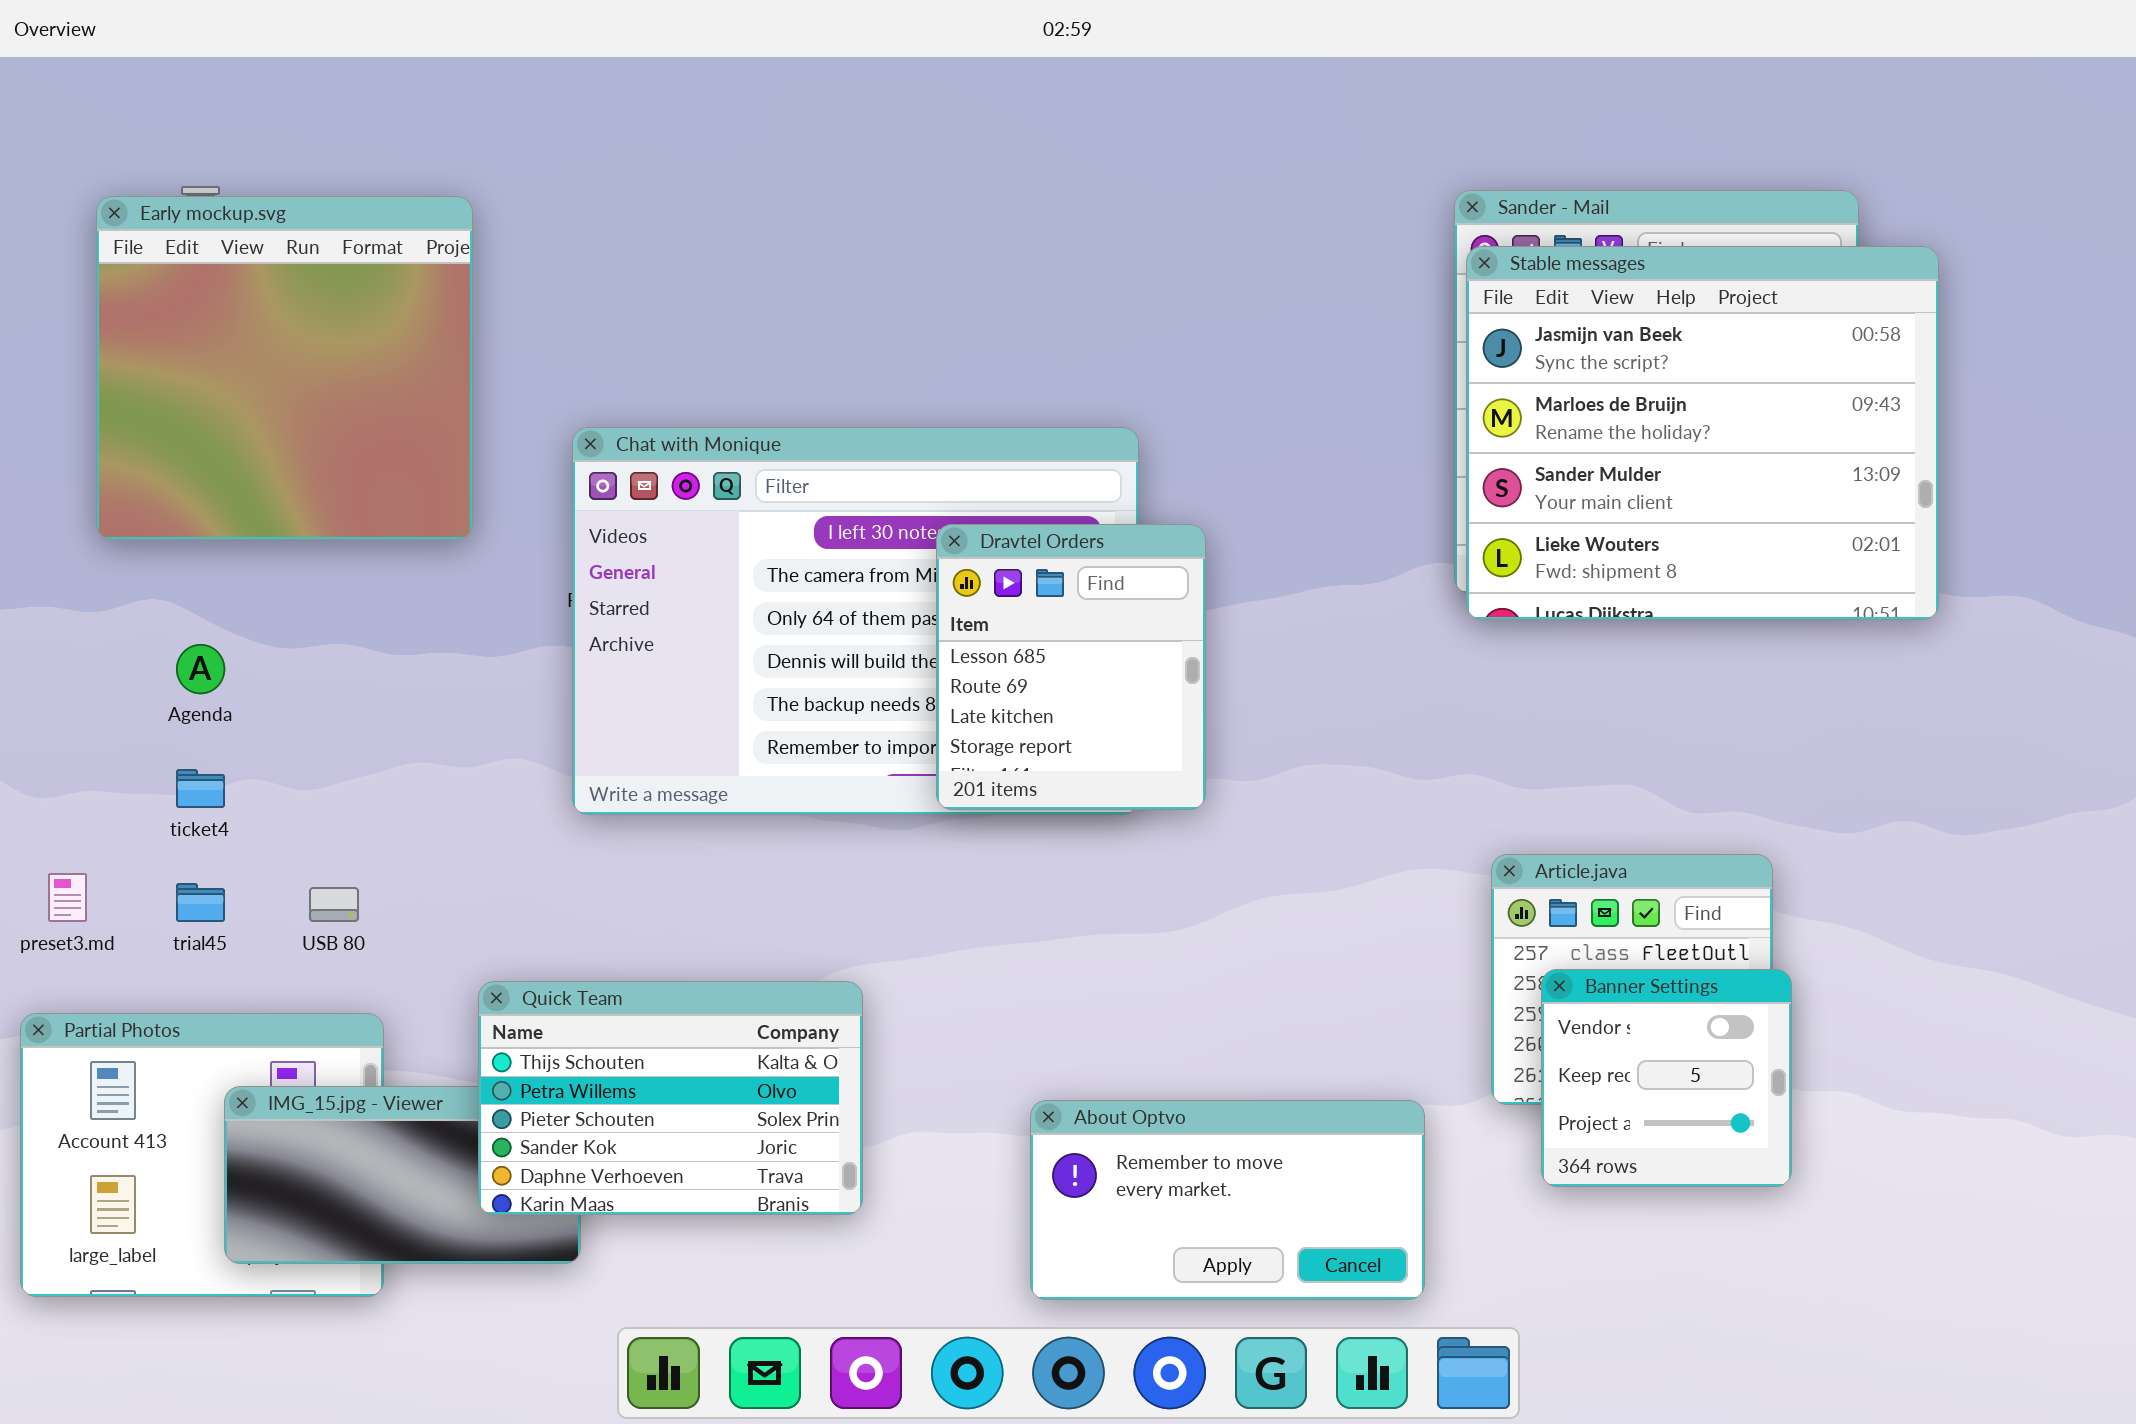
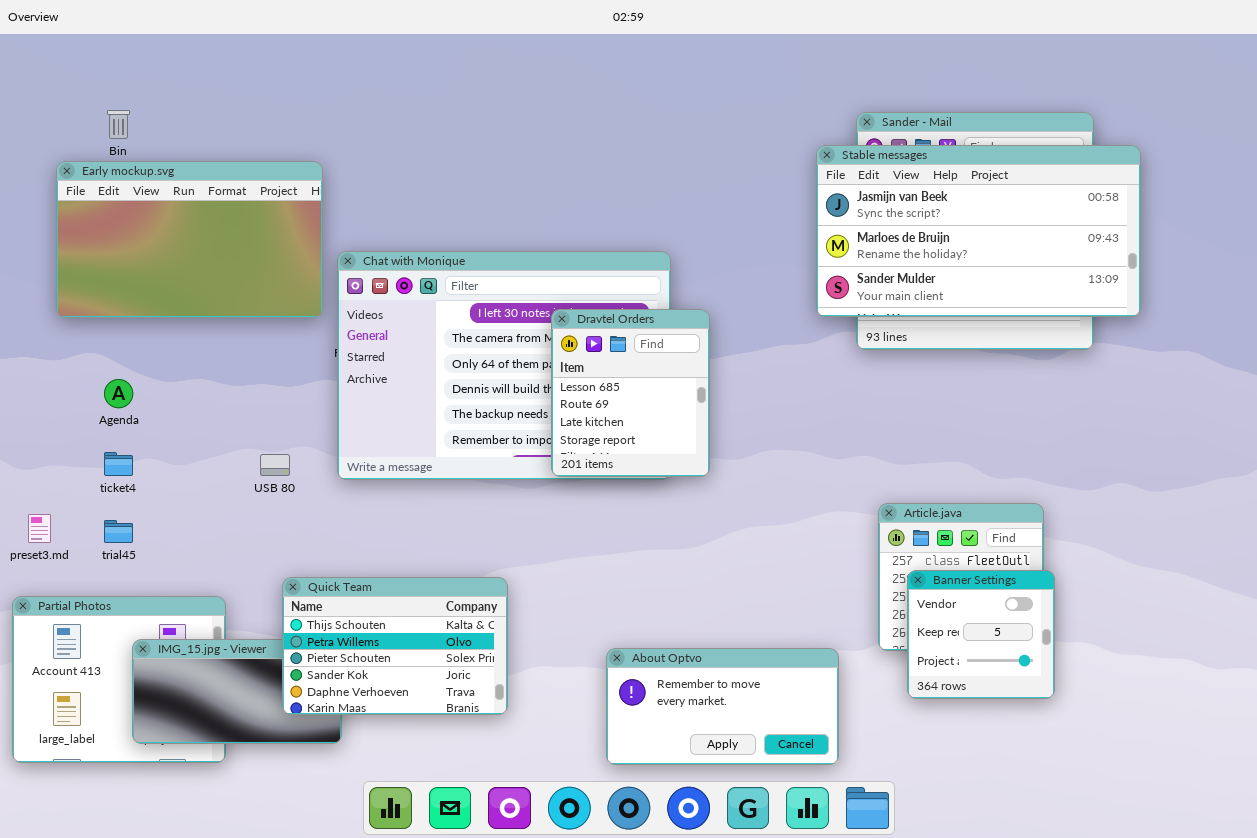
Early mockup.svg: [96,196,473,540] -> [56,161,323,318], resized
Stable messages: [1466,246,1939,620] -> [816,145,1141,317], resized
USB 80: [309,887,359,922] -> [260,454,290,476], moved

